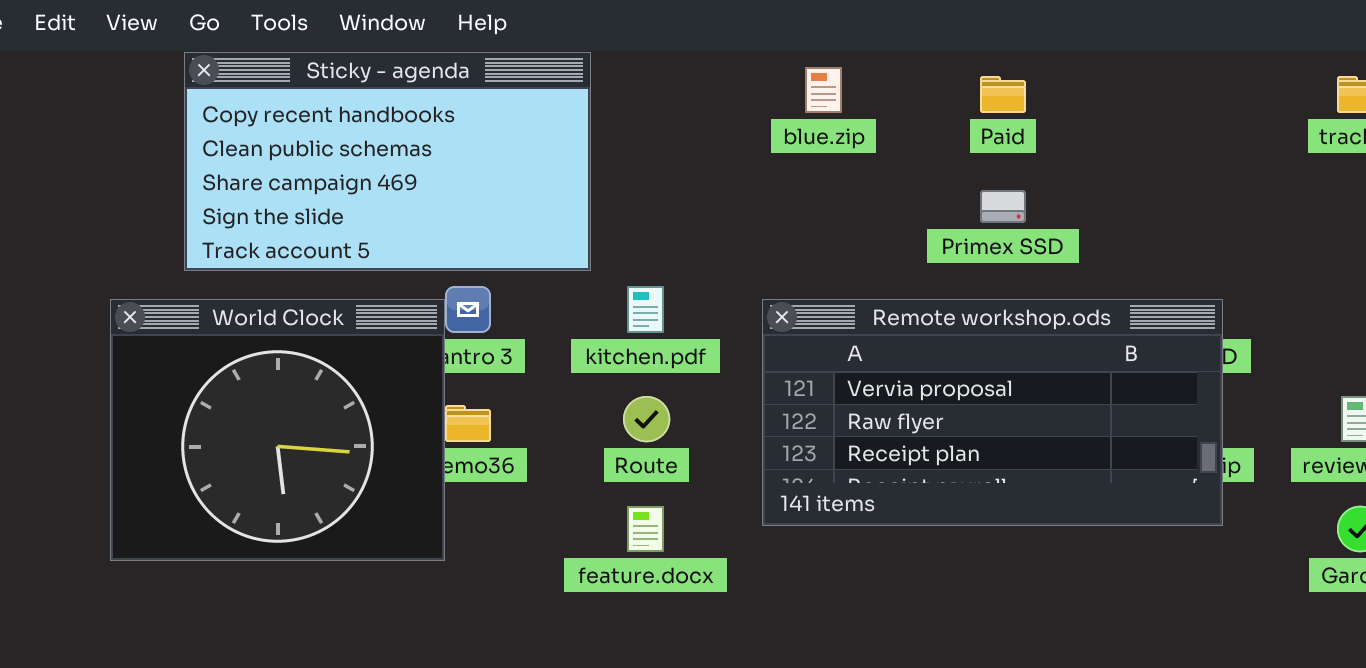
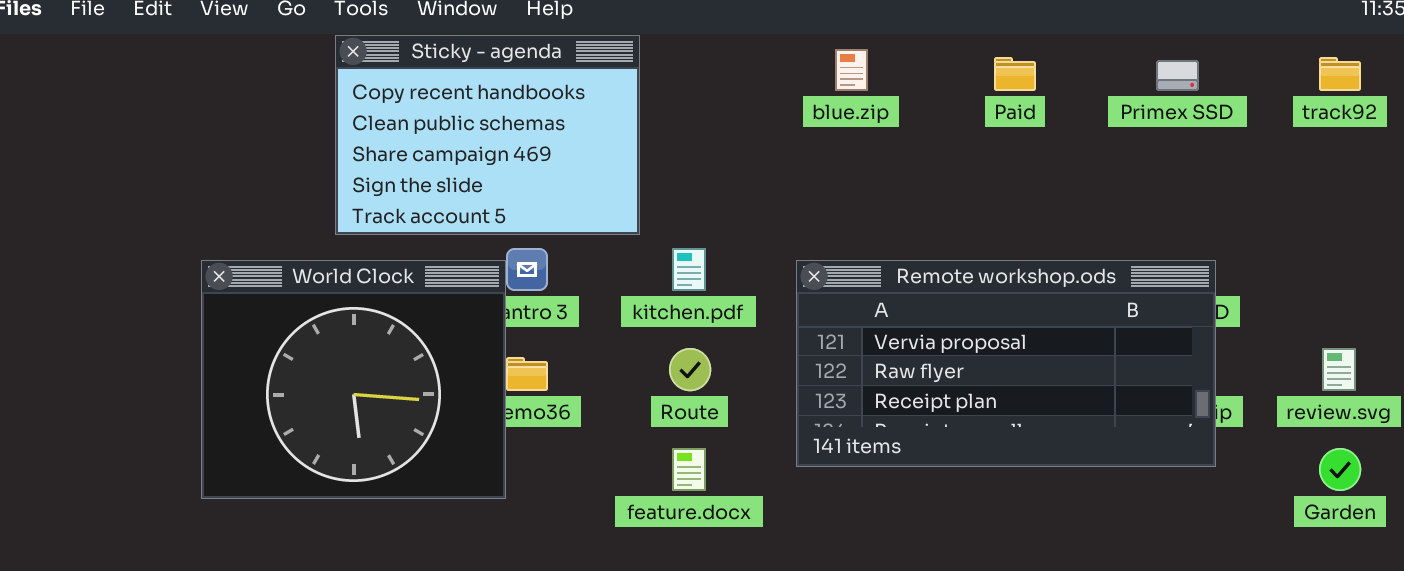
Sticky - agenda: [184,52,591,271] -> [335,35,640,235], resized
Primex SSD: [980,190,1026,223] -> [1156,60,1199,91], moved

